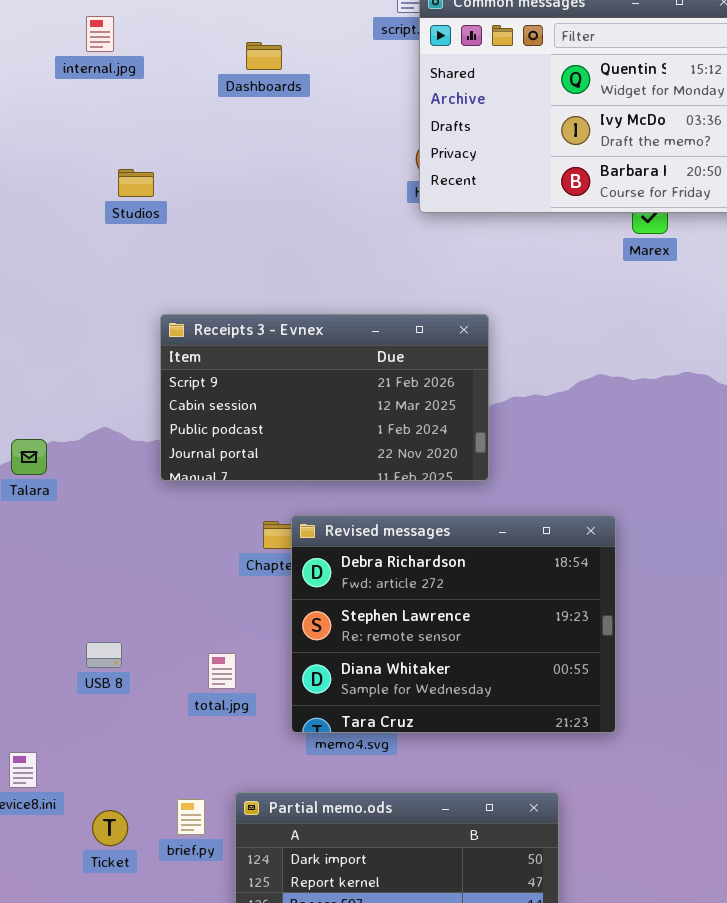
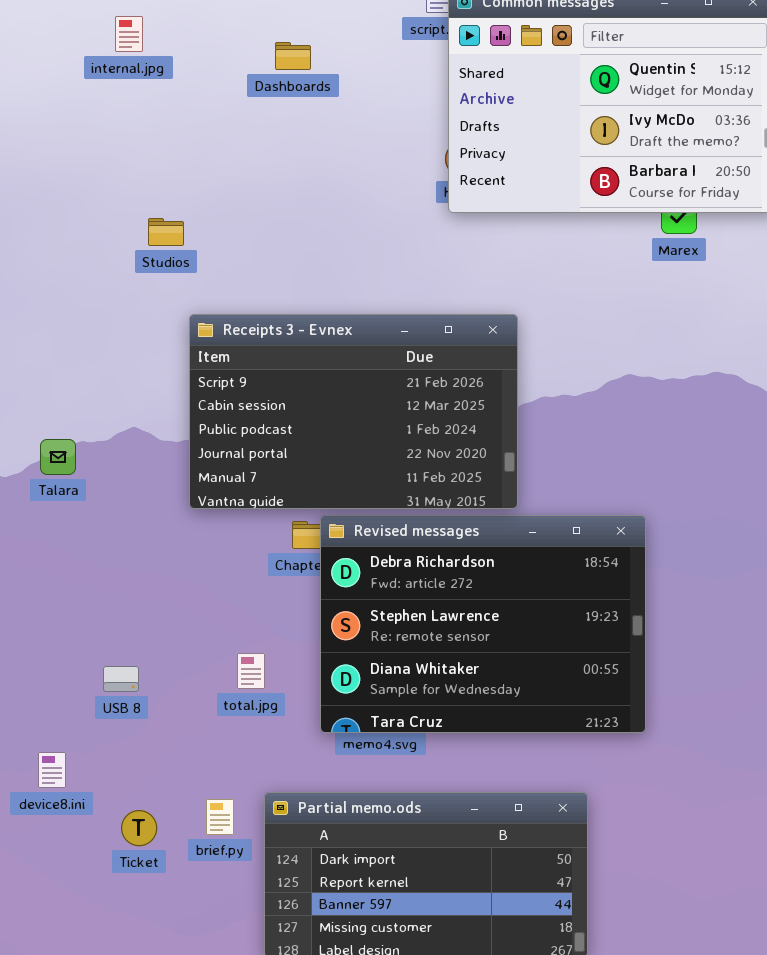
Studios: [118,169,154,197] -> [148,218,184,246], moved
Receipts 3 - Evnex: [160,314,489,481] -> [189,314,518,509], resized
USB 8: [86,642,122,668] -> [103,666,139,692], moved

